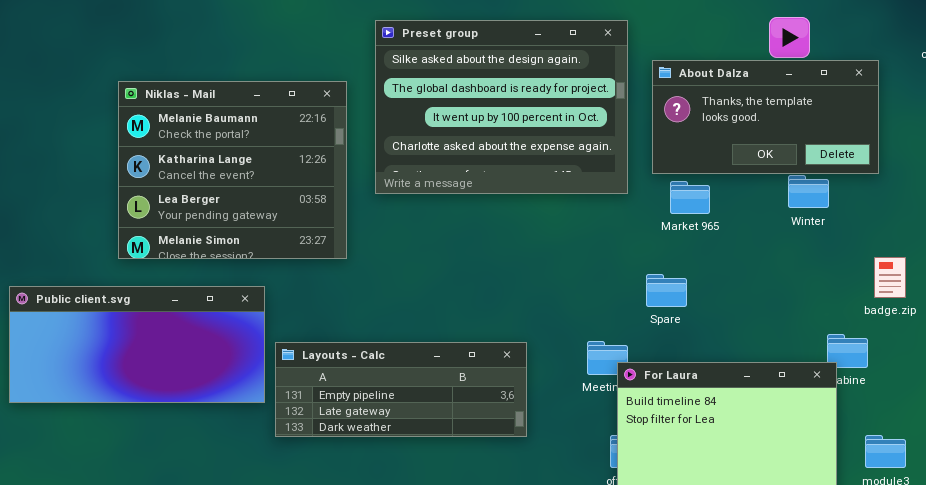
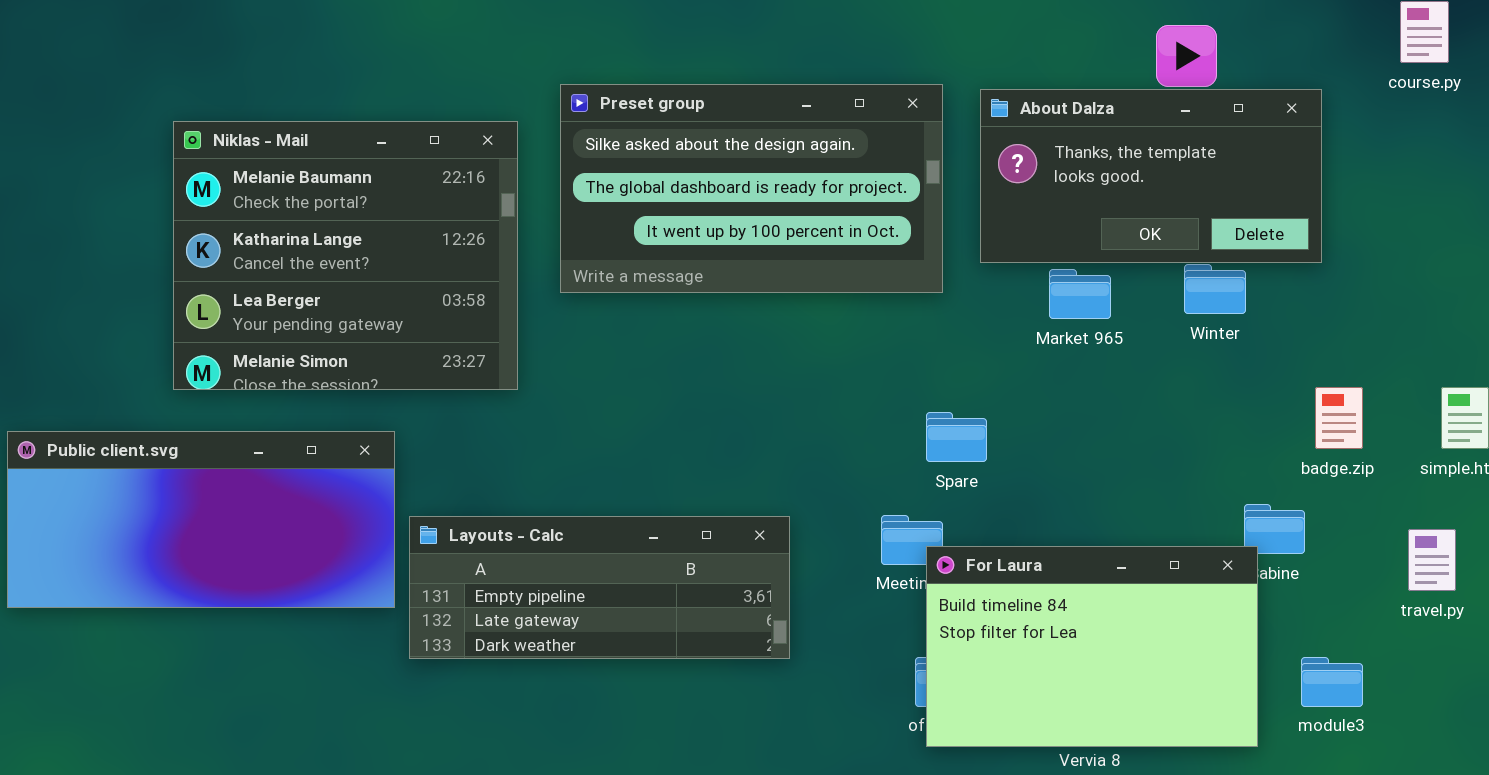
Preset group: [375,20,628,194] -> [560,84,943,293], resized
Market 965: [670,181,710,214] -> [1049,269,1111,319], moved
Spare: [646,274,687,307] -> [926,412,987,462], moved

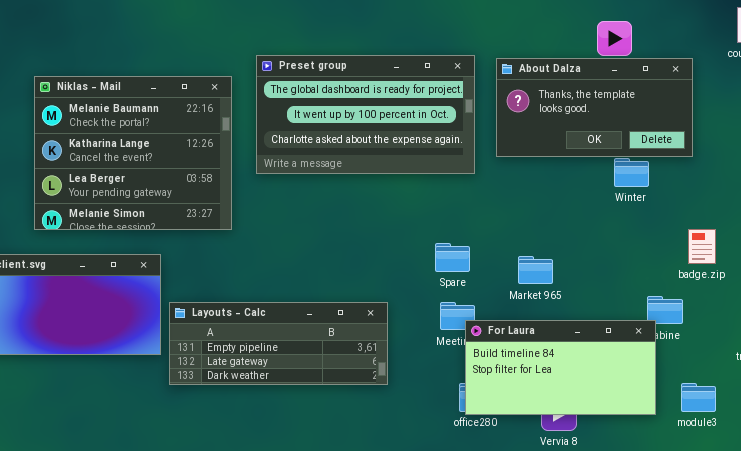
Preset group: [560,84,943,293] -> [256,55,475,174], scrolled down 1 row
Market 965: [1049,269,1111,319] -> [518,256,553,284], moved
Spare: [926,412,987,462] -> [435,243,470,272], moved
For Laura: [926,546,1258,747] -> [465,320,656,415], resized

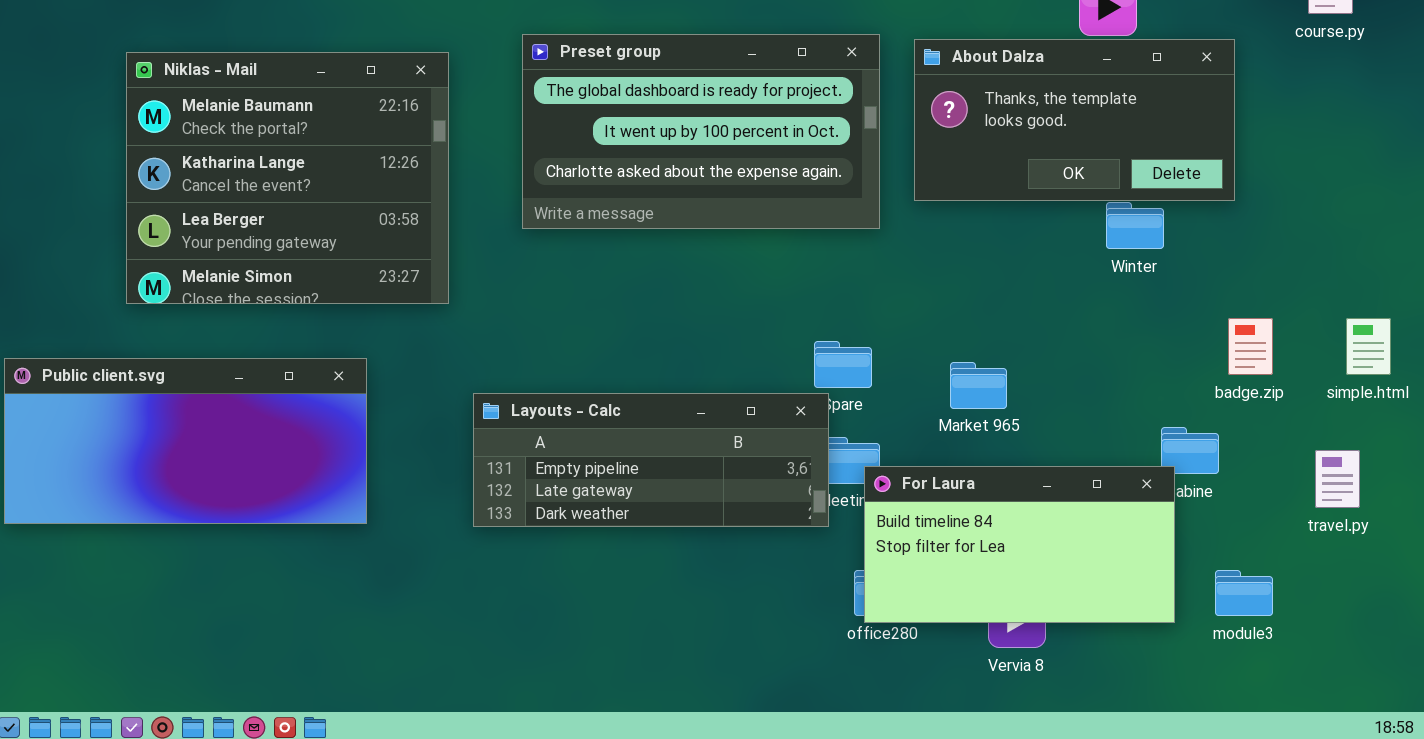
Niklas - Mail: [34,76,232,230] -> [126,52,449,304], moved
Layouts - Calc: [169,302,388,385] -> [473,393,829,527], moved

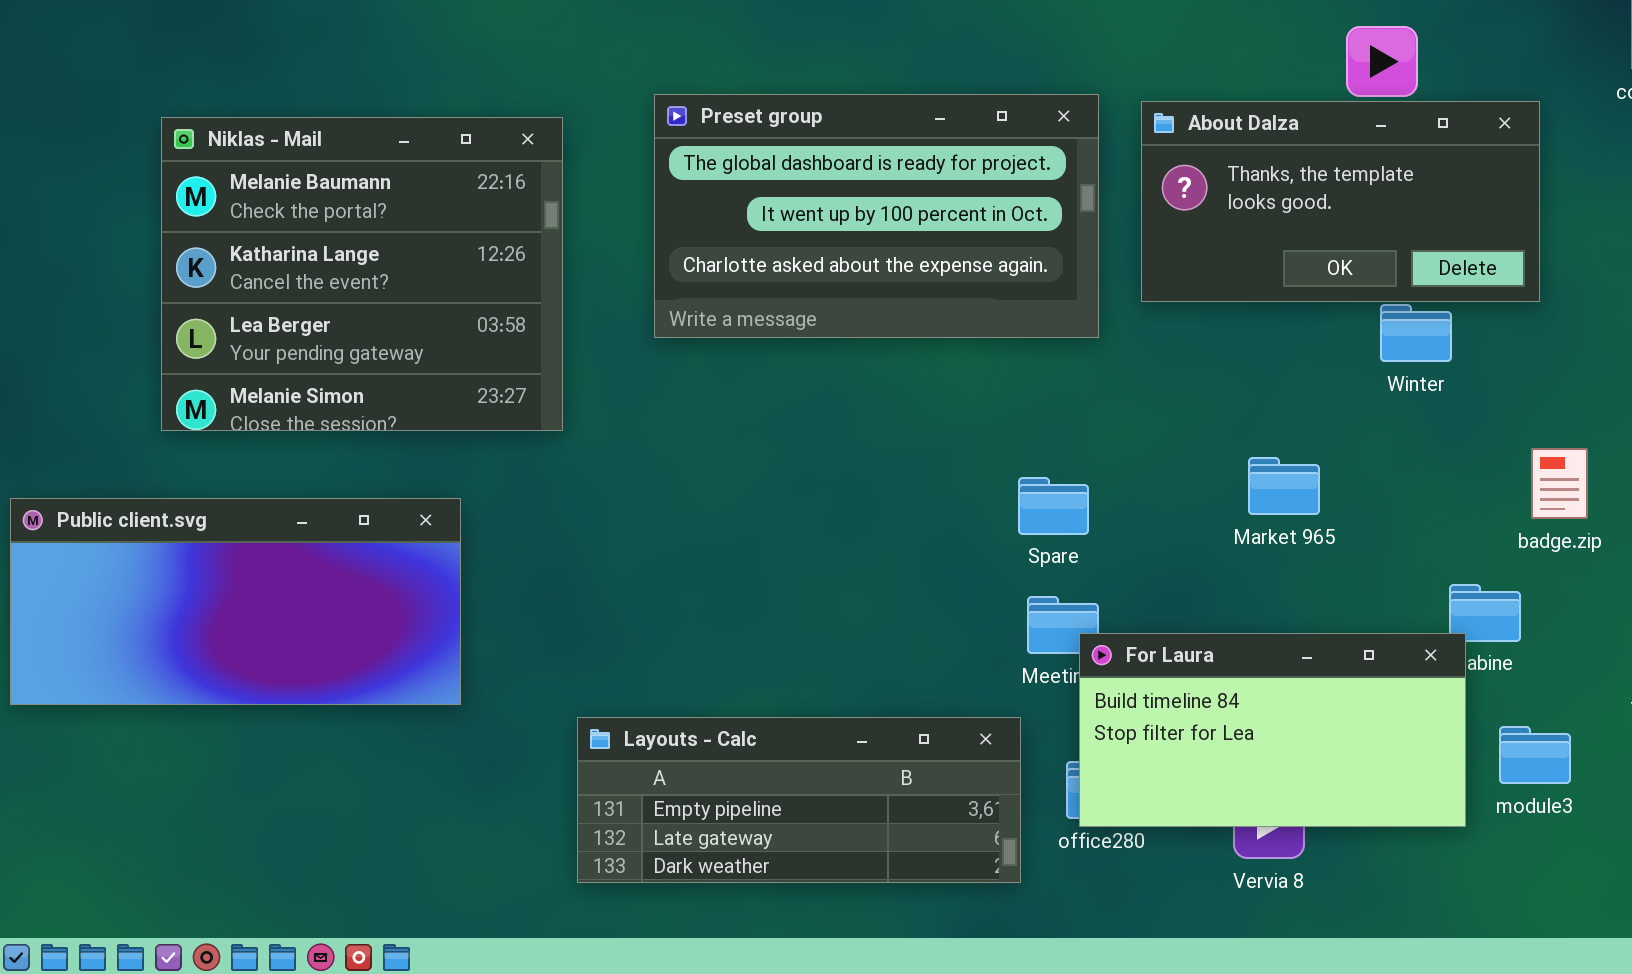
Market 965: [950,362,1007,409] -> [1248,457,1320,515], moved
Layouts - Calc: [473,393,829,527] -> [577,717,1021,883], moved
module3: [1215,570,1273,616] -> [1499,726,1571,784], moved

